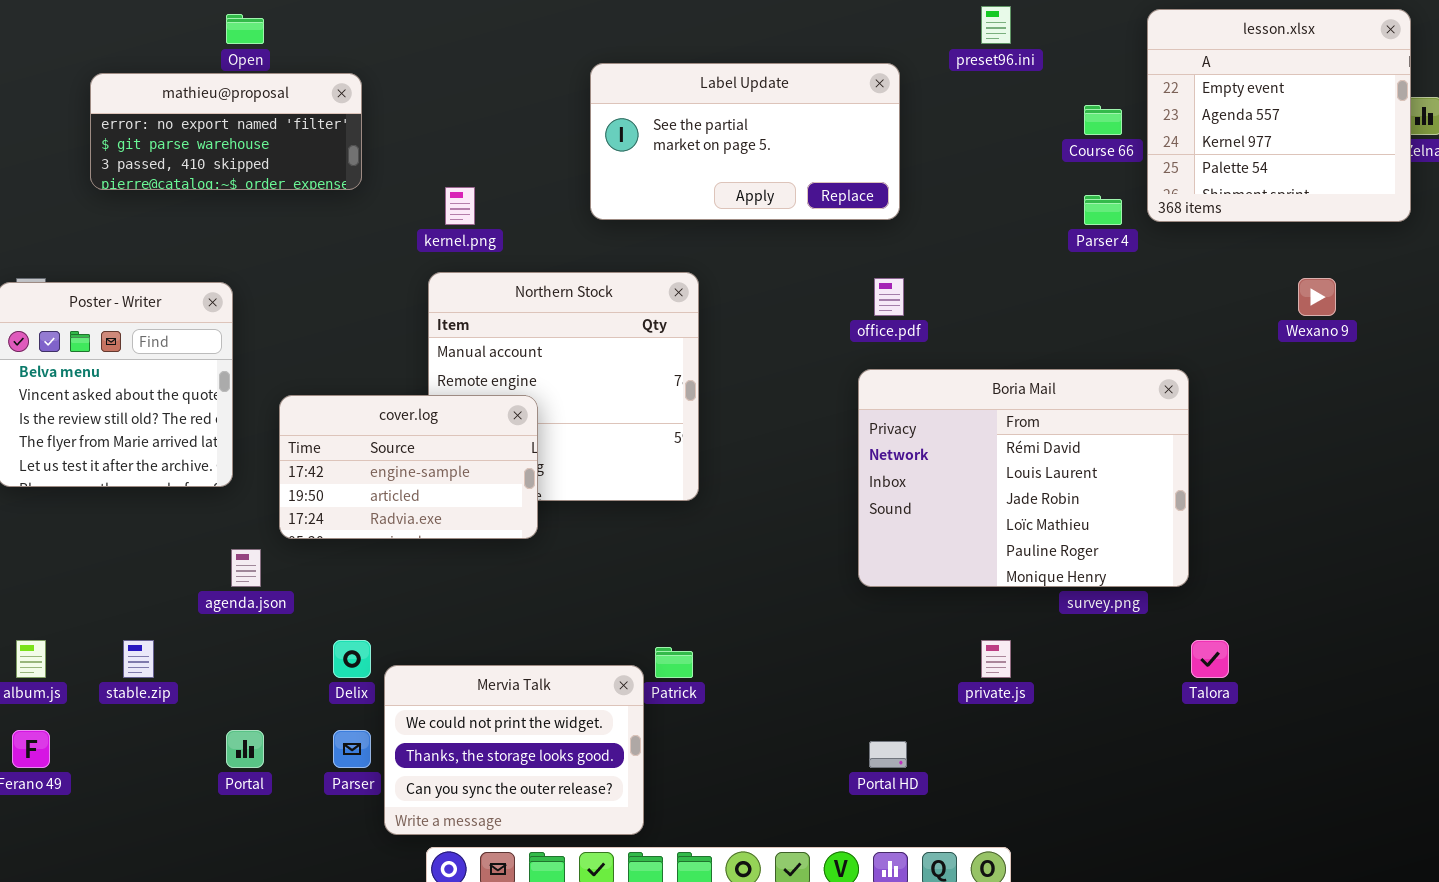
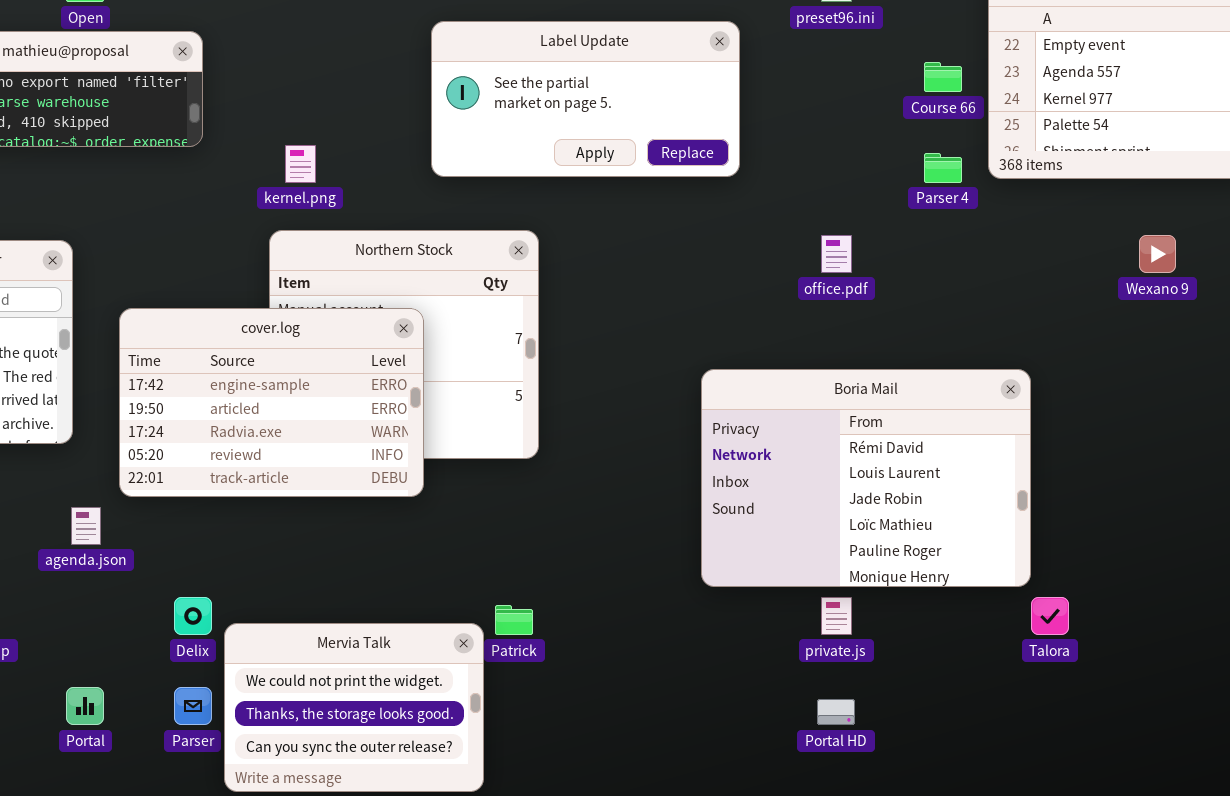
office.pdf: [874,278,904,316] -> [821,235,852,273], moved
Boria Mail: [858,369,1189,587] -> [701,369,1031,587], moved
cover.log: [279,395,538,539] -> [119,308,424,497], resized
Portal HD: [869,741,907,768] -> [817,699,855,725], moved

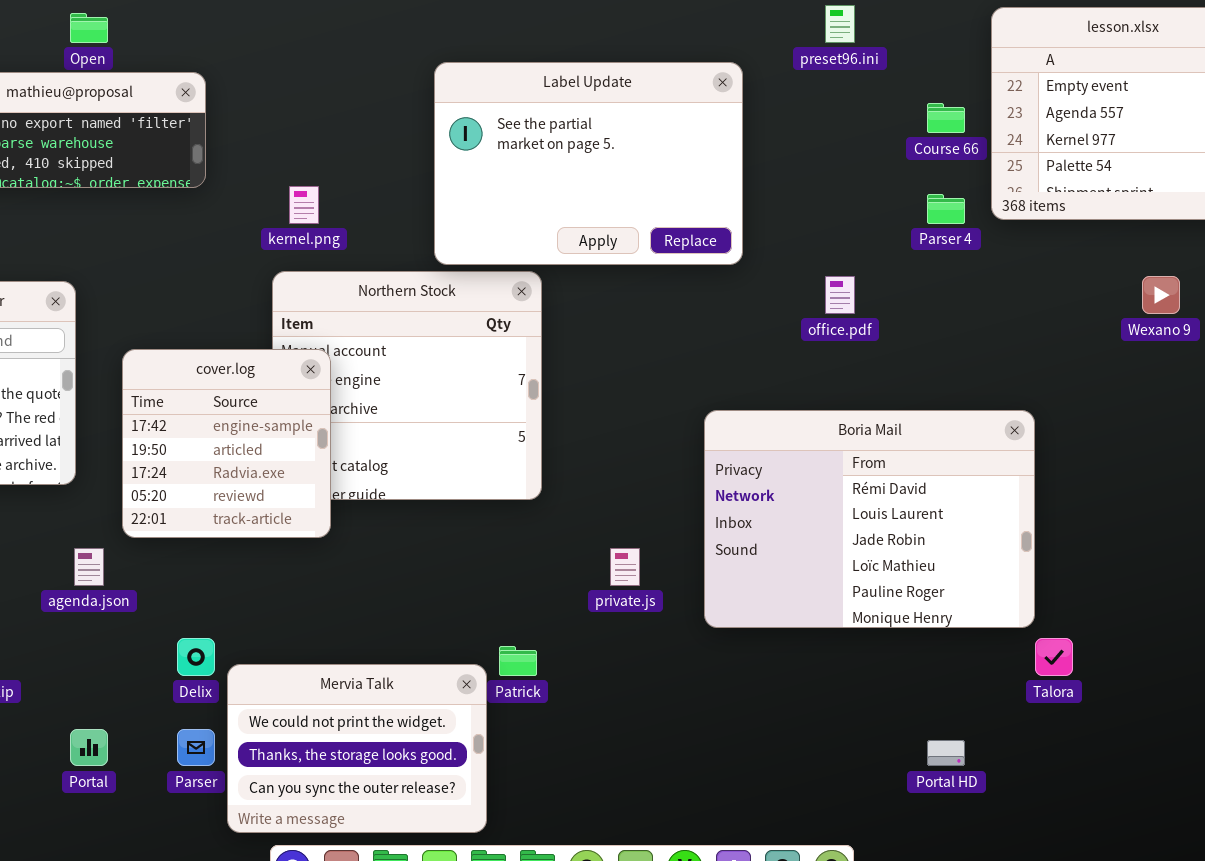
Label Update: [431,21,740,177] -> [434,62,743,265], resized
cover.log: [119,308,424,497] -> [122,349,331,538], resized
private.js: [821,597,852,635] -> [610,548,640,586], moved
Portal HD: [817,699,855,725] -> [927,740,965,766], moved

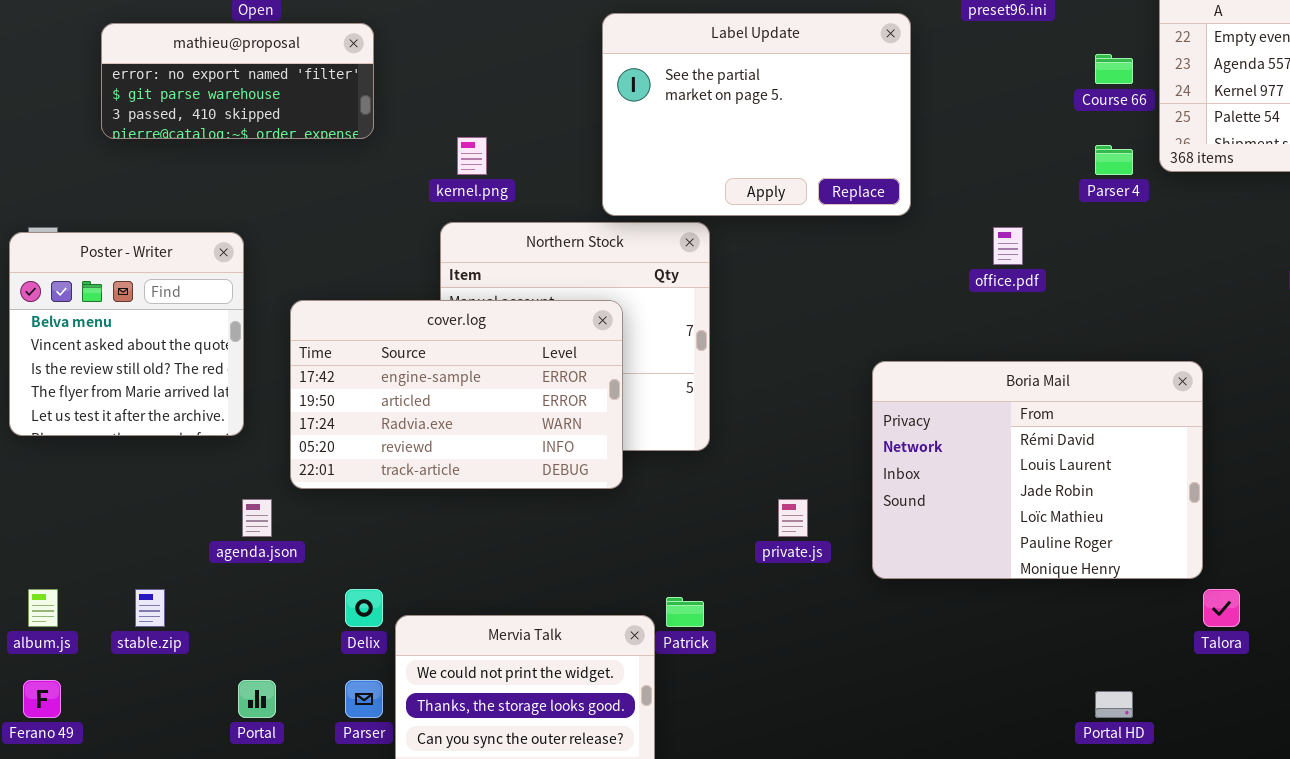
cover.log: [122,349,331,538] -> [290,300,623,489], resized

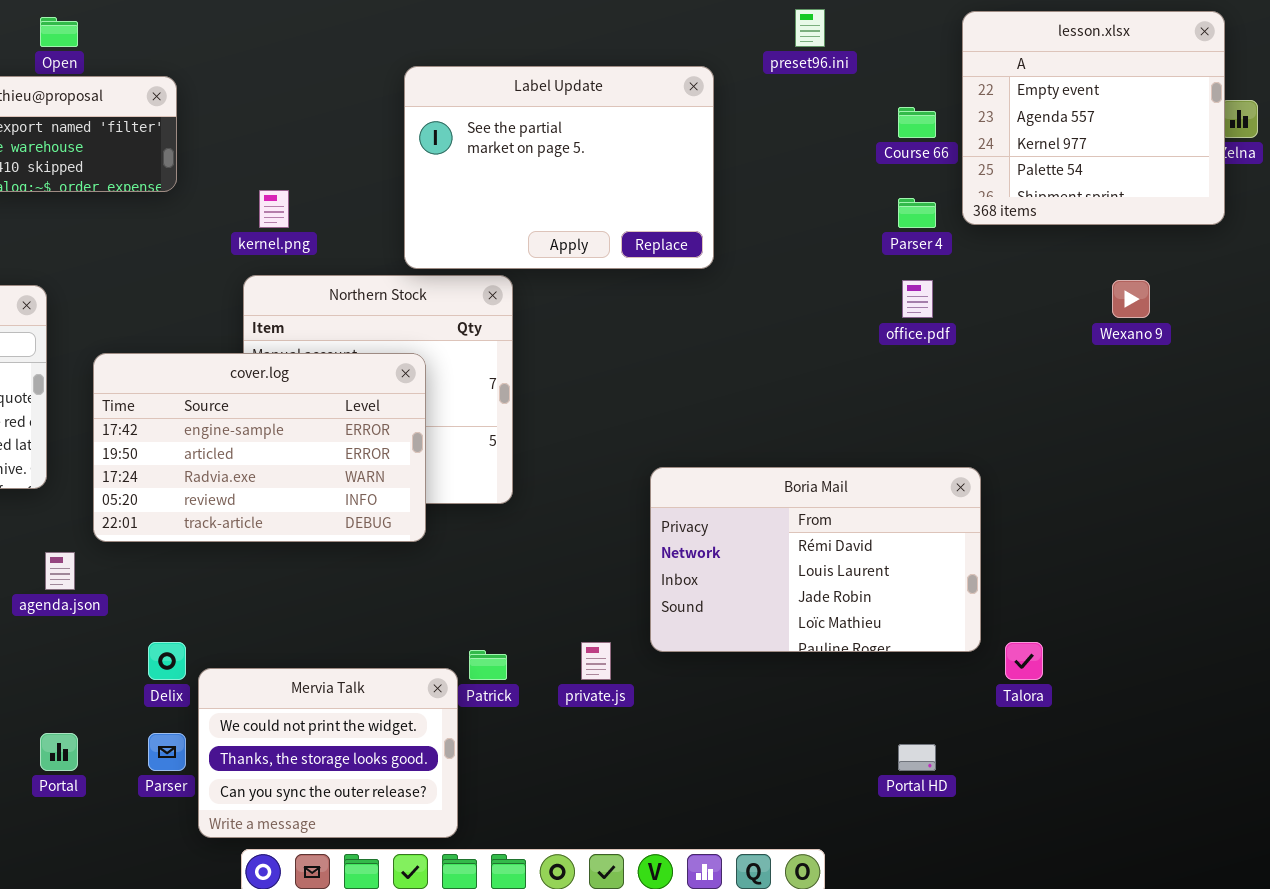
office.pdf: [993,227,1023,265] -> [902,280,933,318], moved
Boria Mail: [872,361,1203,579] -> [650,467,981,652], moved, resized
private.js: [778,499,808,537] -> [581,642,611,680], moved

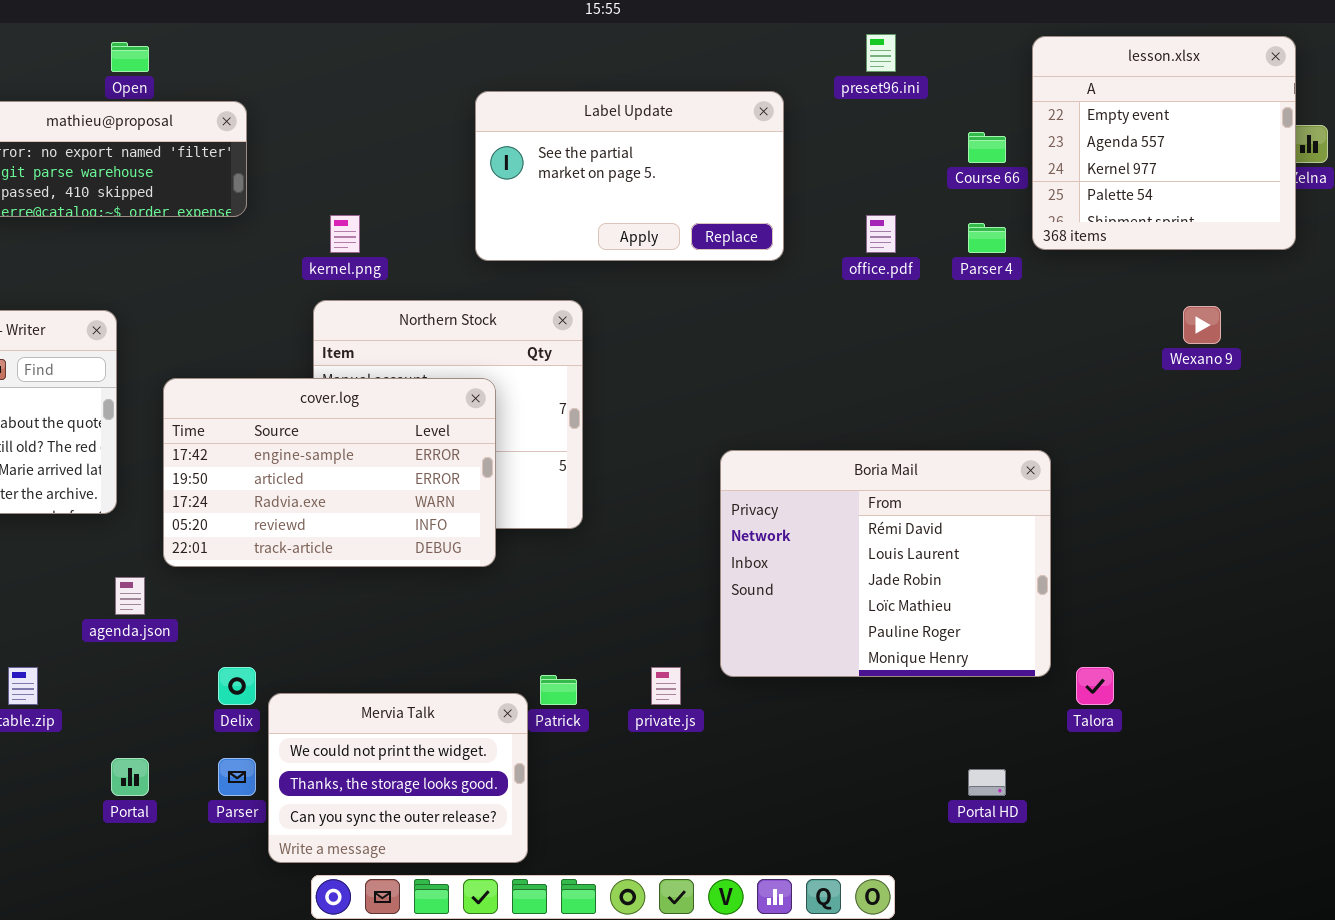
Label Update: [404,66,714,269] -> [475,91,784,261], resized
office.pdf: [902,280,933,318] -> [866,215,896,253], moved
Boria Mail: [650,467,981,652] -> [720,450,1051,677], resized

